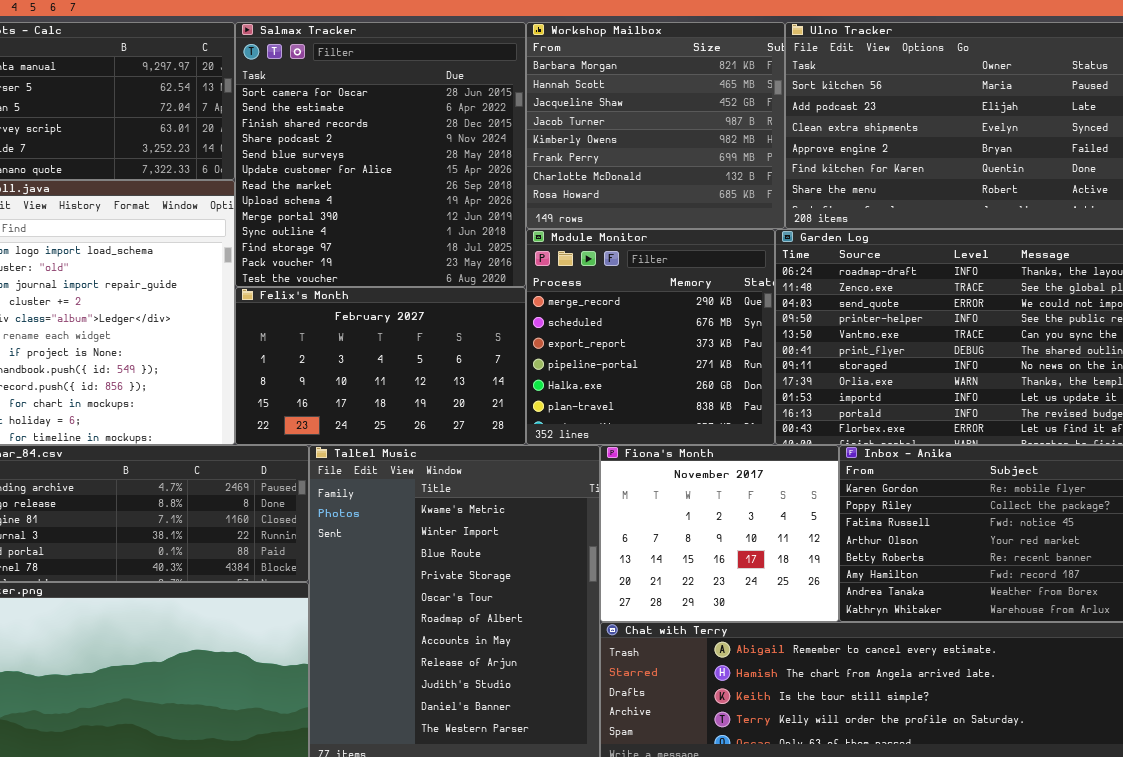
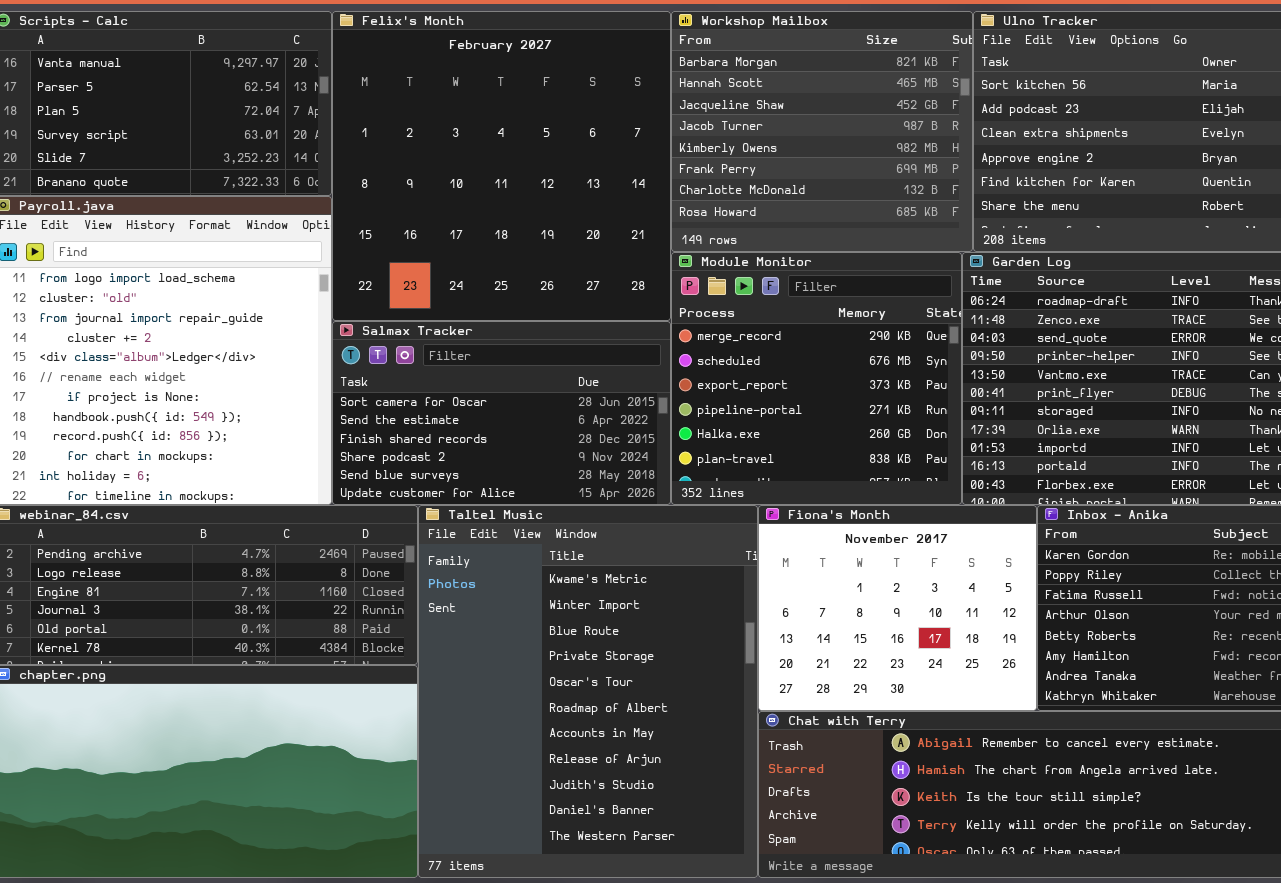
Salmax Tracker: [235,22,526,287] -> [332,321,671,505], moved, resized
Felix's Month: [235,287,526,445] -> [332,11,671,321], moved, resized

